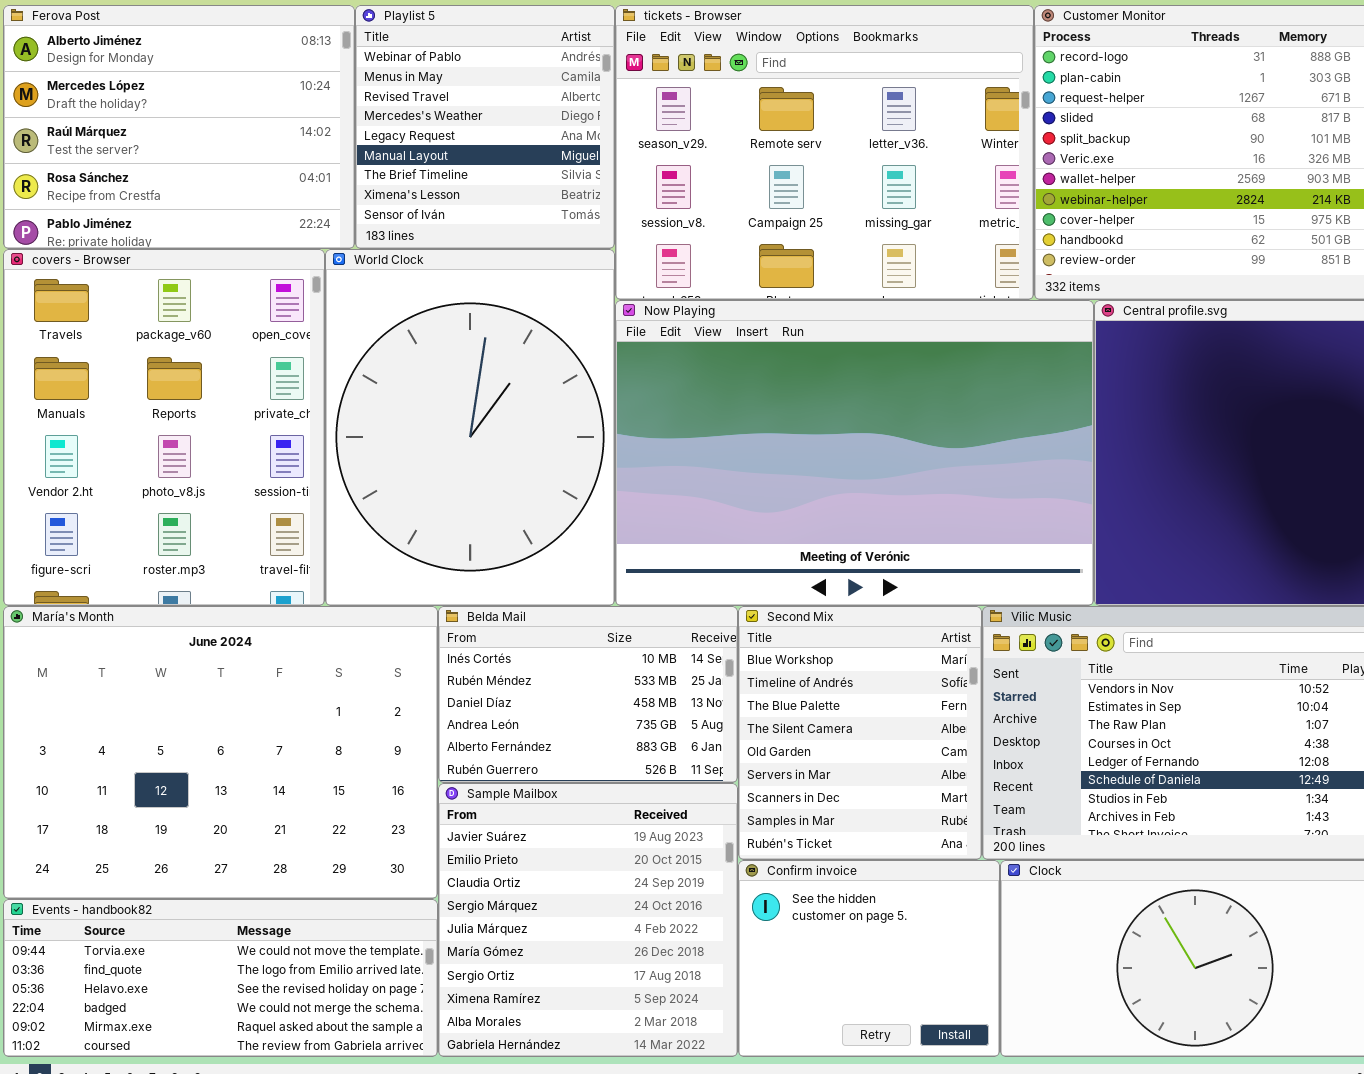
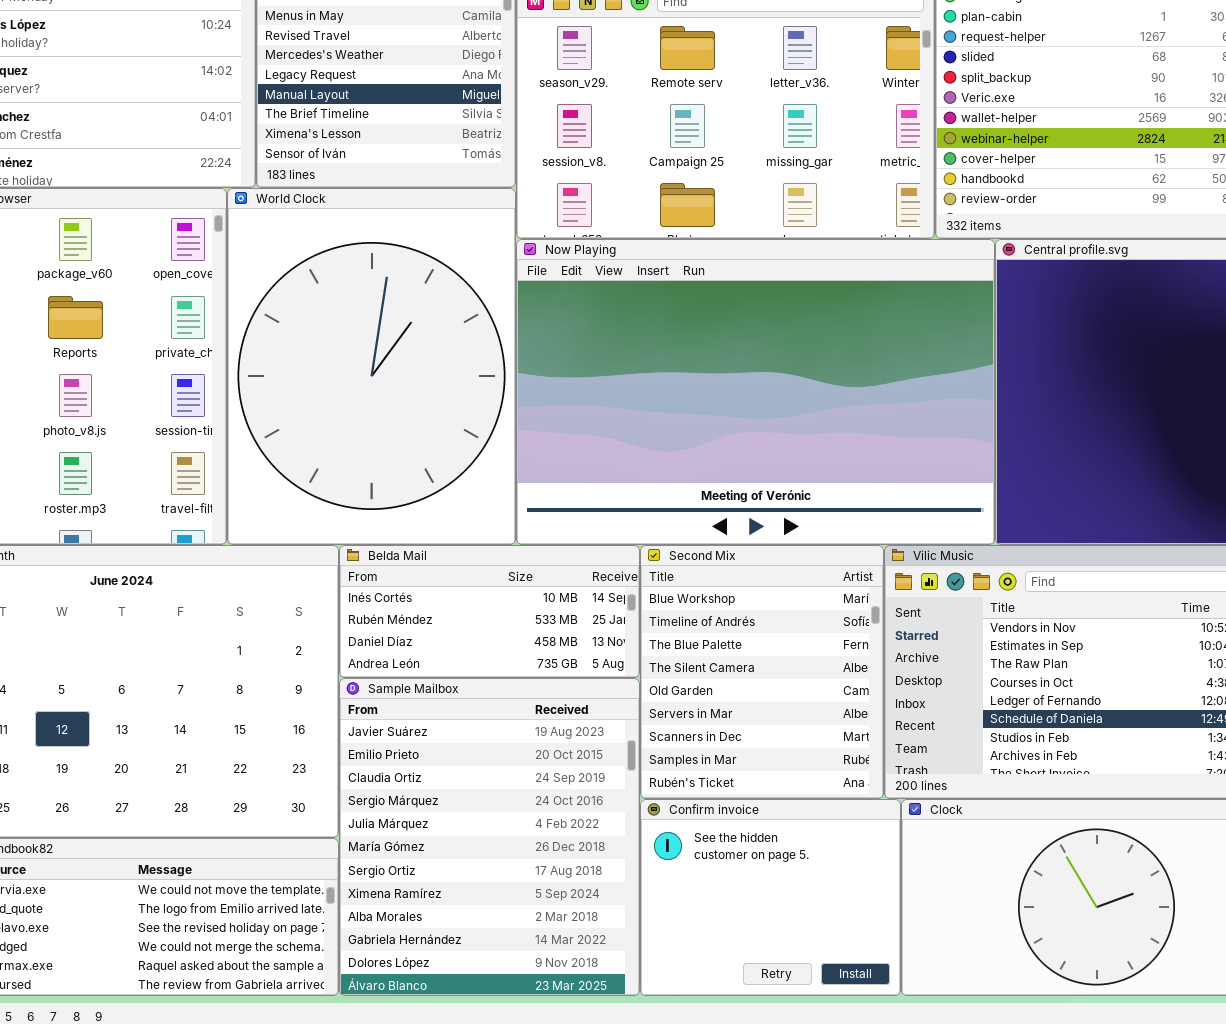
Belda Mail: [438,606,738,783] -> [339,545,640,678], resized
Sample Mailbox: [438,783,738,1057] -> [339,678,640,996], resized

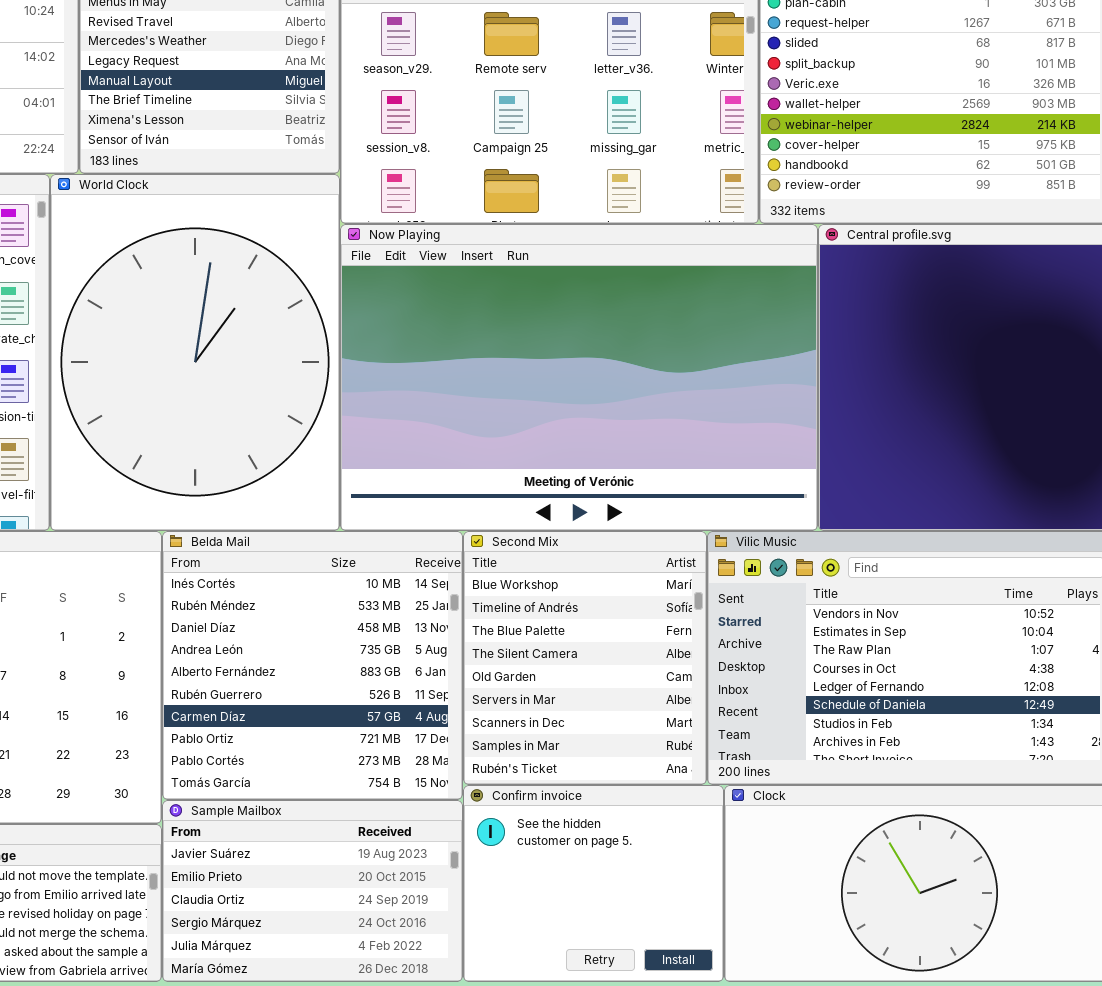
Belda Mail: [339,545,640,678] -> [162,531,463,800], resized
Sample Mailbox: [339,678,640,996] -> [162,800,463,982], resized

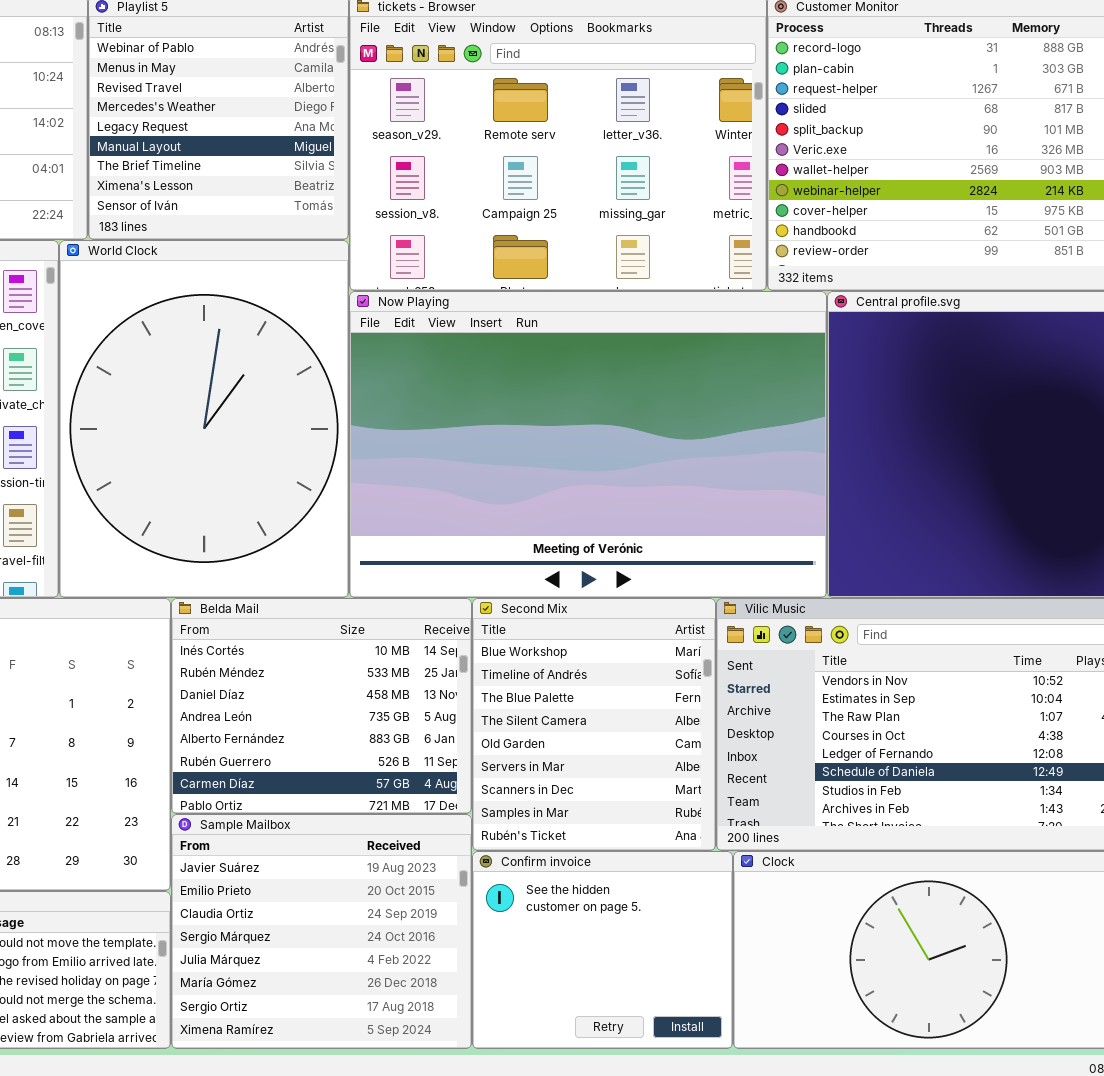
Belda Mail: [162,531,463,800] -> [171,598,472,814], resized
Sample Mailbox: [162,800,463,982] -> [171,814,472,1049], resized

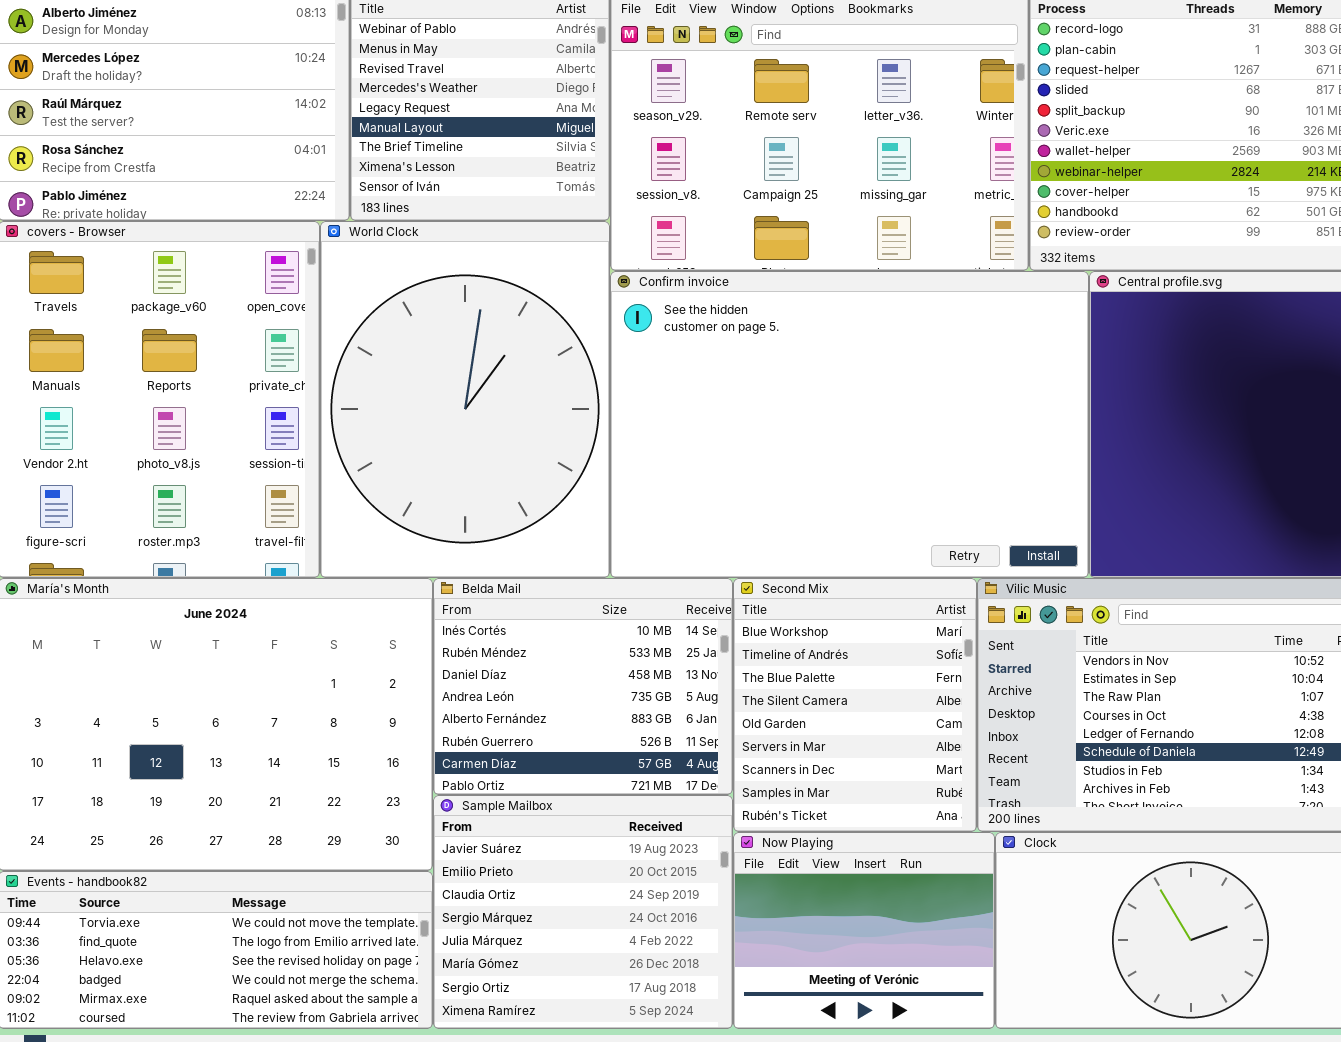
Now Playing: [349,291,827,598] -> [733,832,995,1029], moved, resized
Confirm invoice: [472,851,733,1049] -> [610,271,1089,578], moved, resized

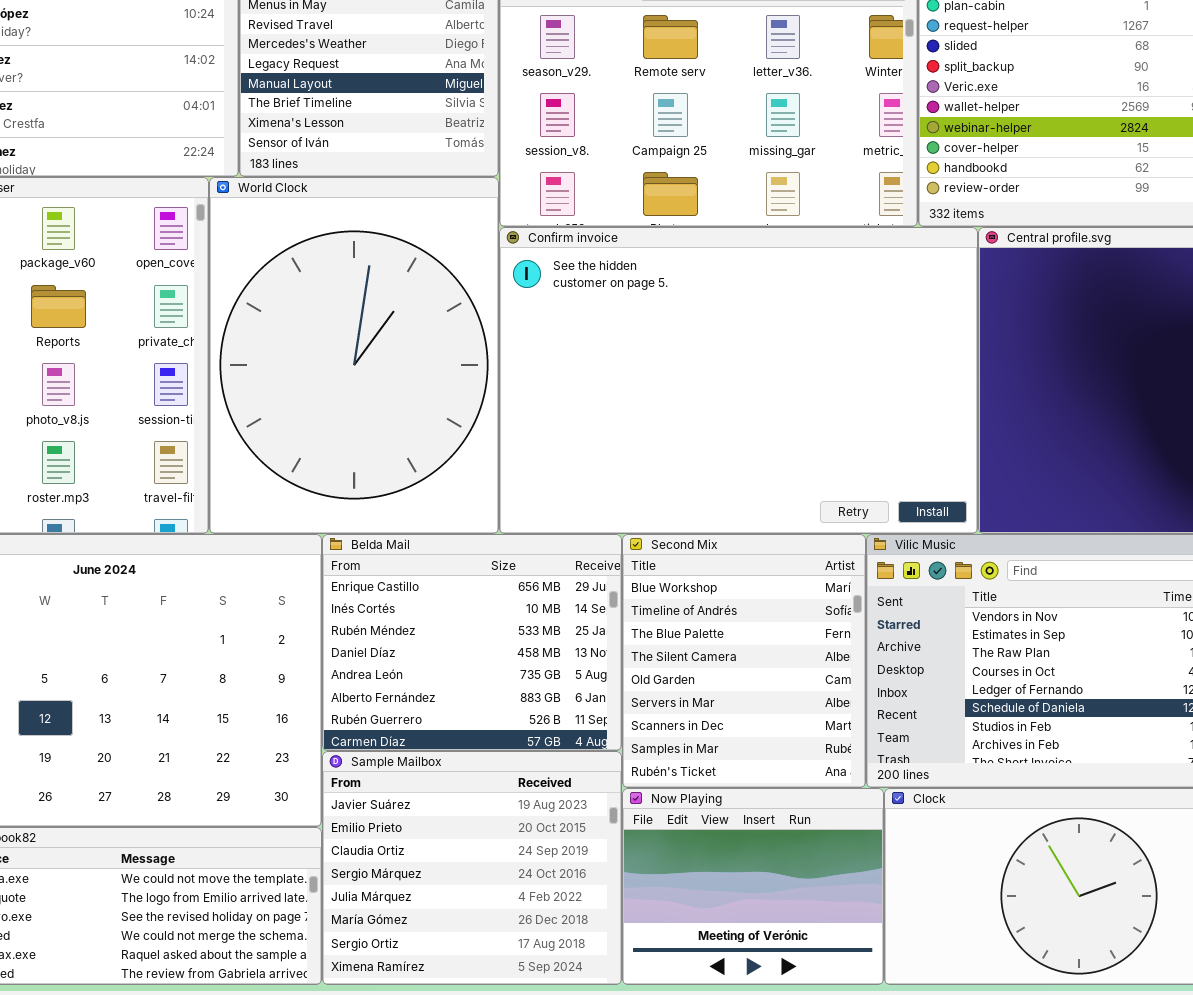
Belda Mail: [433,578,733,795] -> [322,534,622,751], scrolled up 1 row

